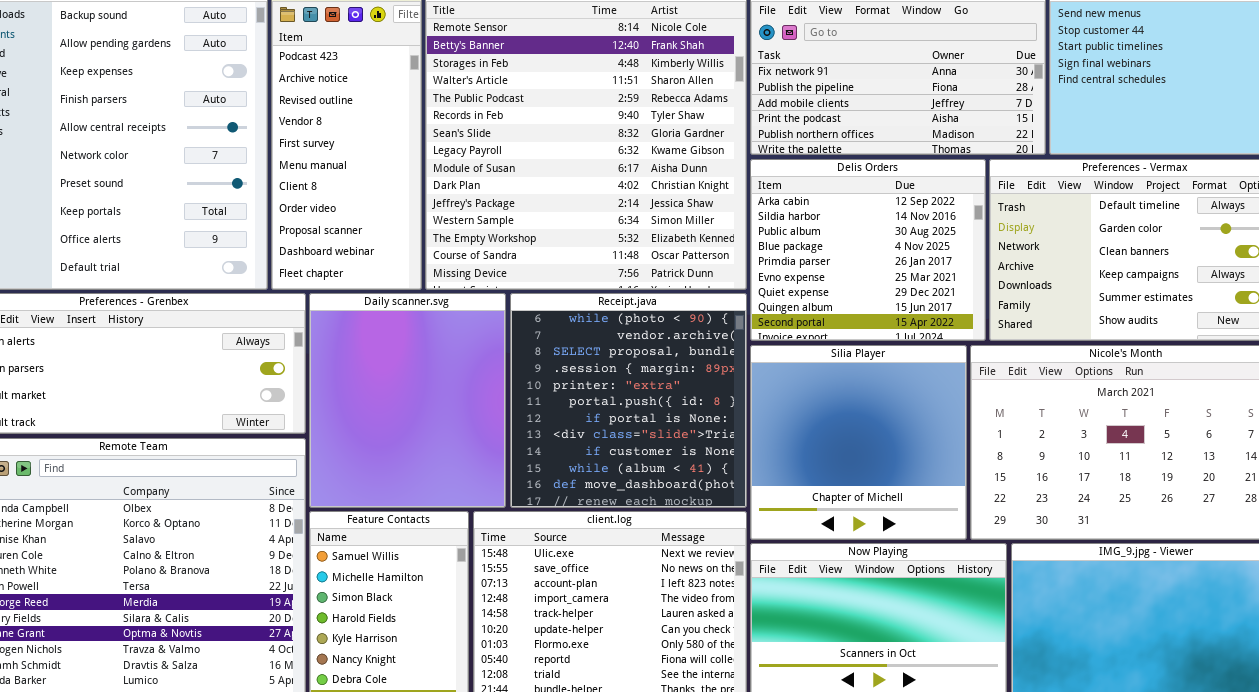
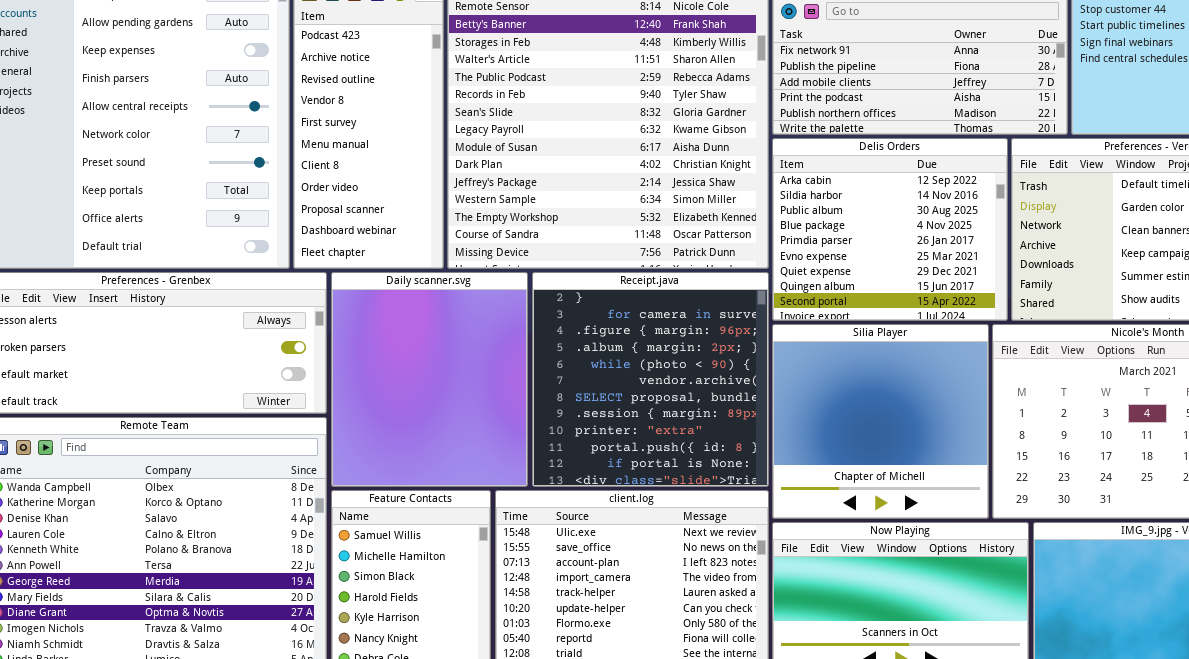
Receipt.java: [510,293,747,508] -> [532,272,769,487], scrolled up 4 rows

